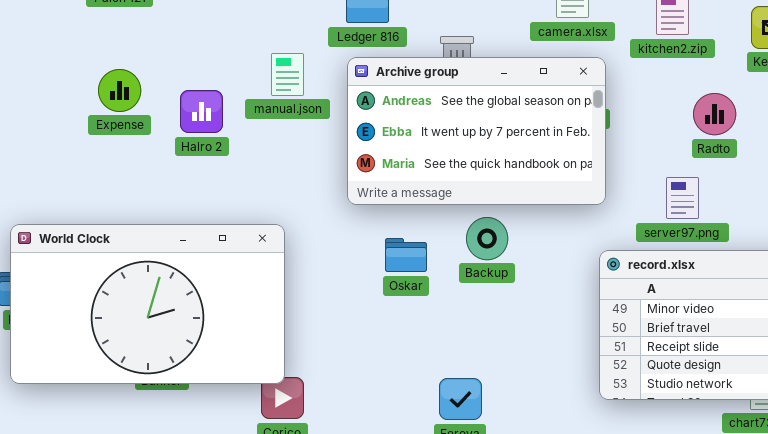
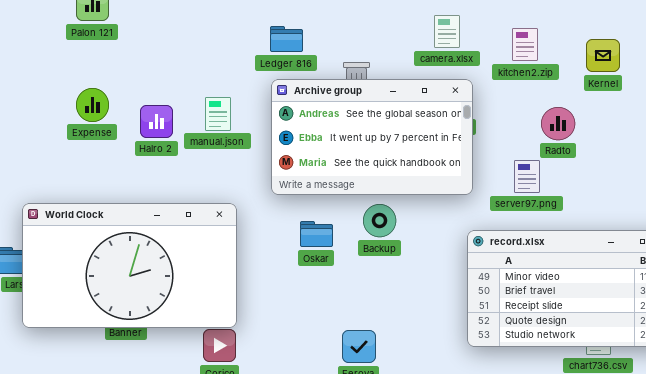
manual.json: [271,53,304,96] -> [205,97,231,131], moved
server97.png: [666,177,699,219] -> [514,160,540,193], moved
World Clock: [10,224,285,384] -> [22,203,237,328], moved

